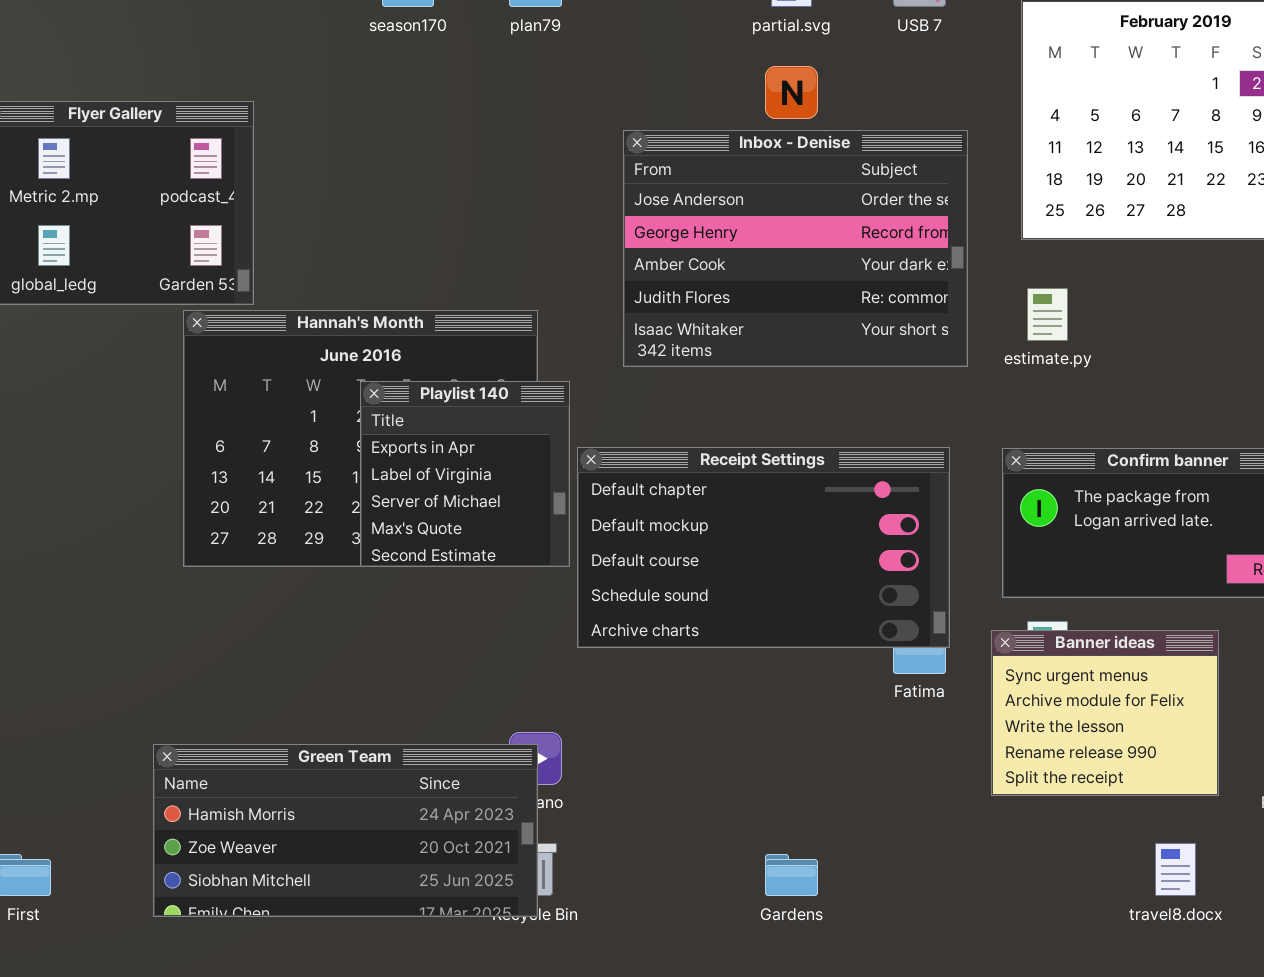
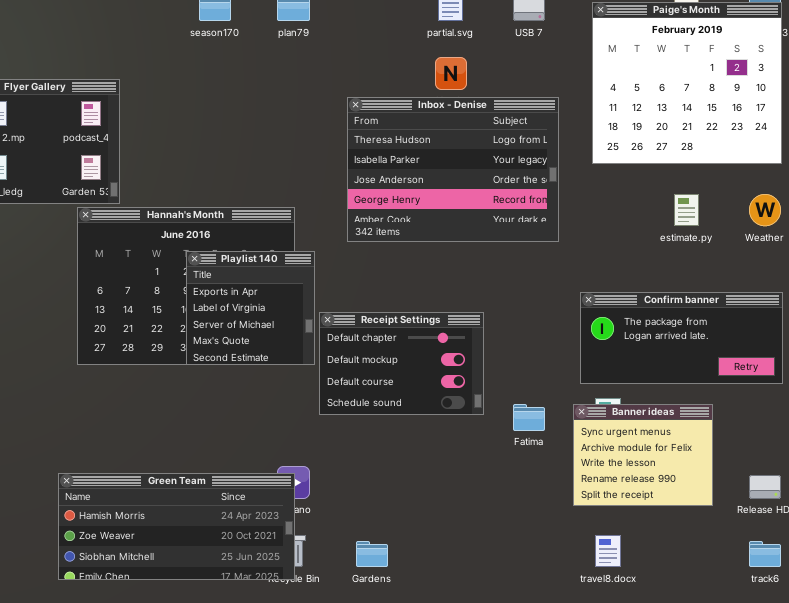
Inbox - Denise: [623,130,968,367] -> [347,97,559,242], scrolled up 2 rows
estimate.py: [1027,288,1068,341] -> [674,194,699,226], moved
Receipt Settings: [577,447,950,648] -> [319,312,484,415], resized
travel8.docx: [1155,843,1196,896] -> [595,535,621,567], moved
Gardens: [765,854,818,896] -> [356,541,388,567], moved

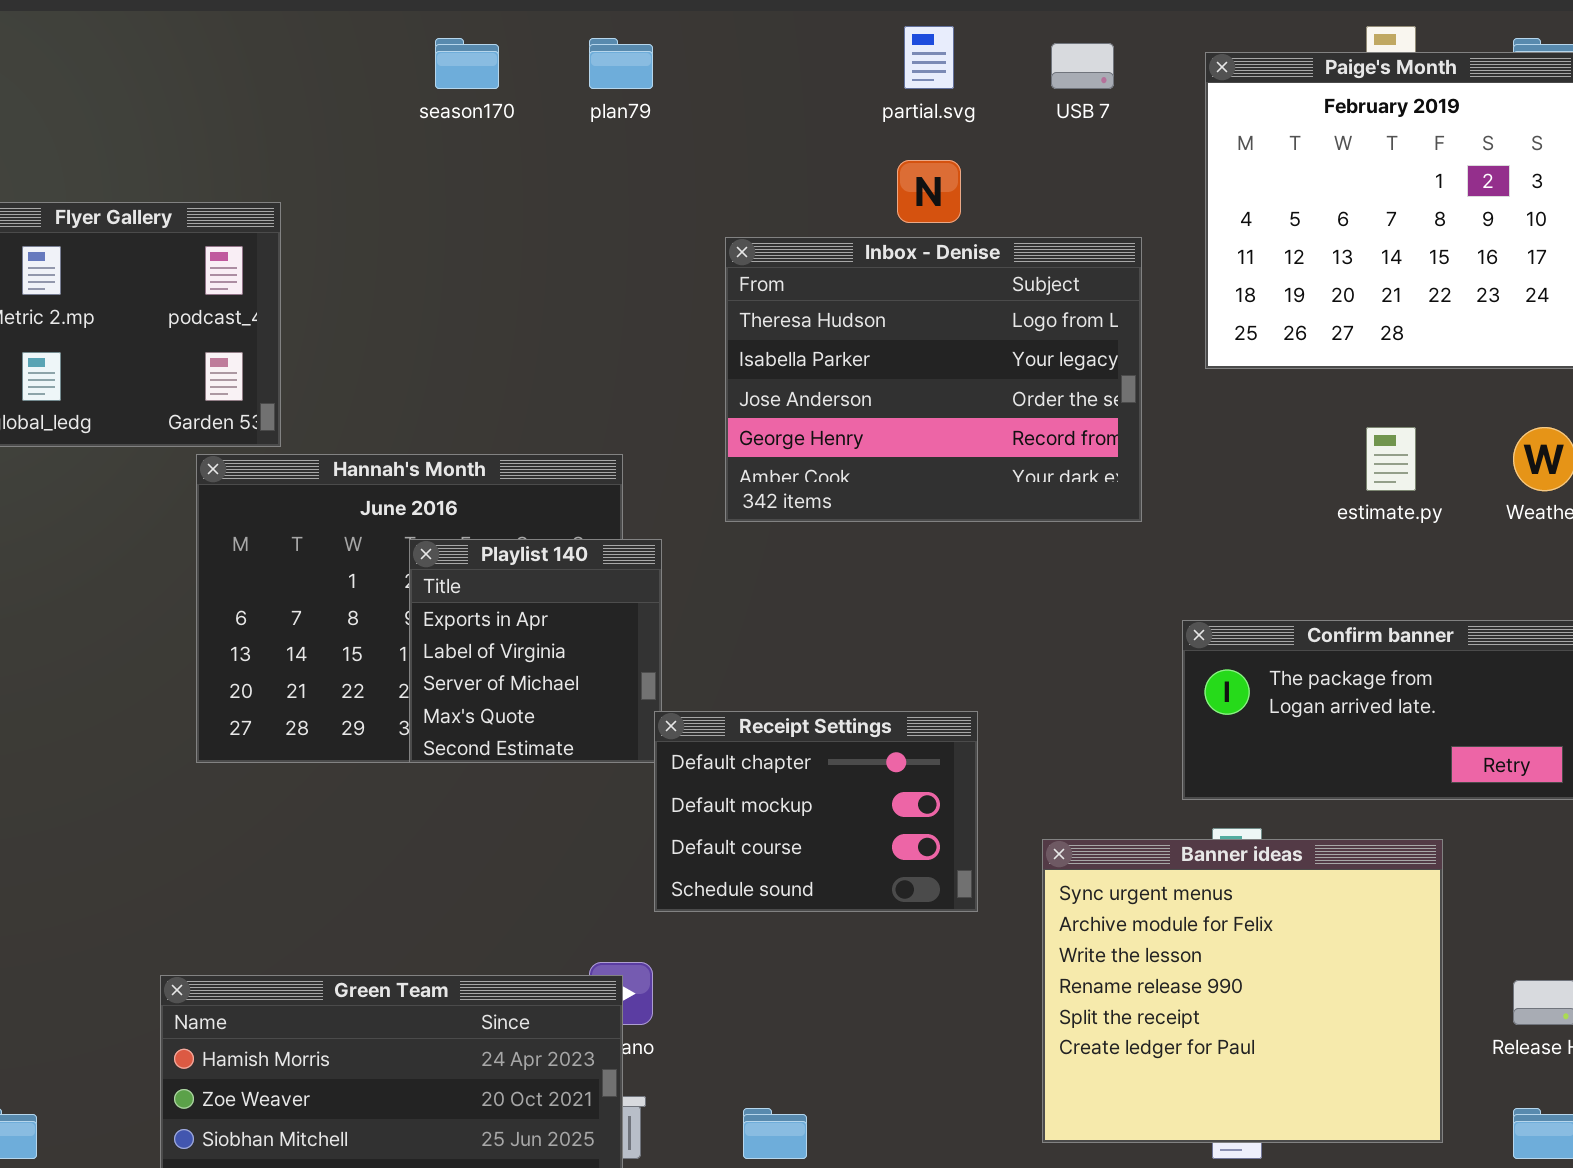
Receipt Settings: [319,312,484,415] -> [654,711,978,912], moved
Banner ideas: [573,404,713,506] -> [1042,839,1443,1143], resized

